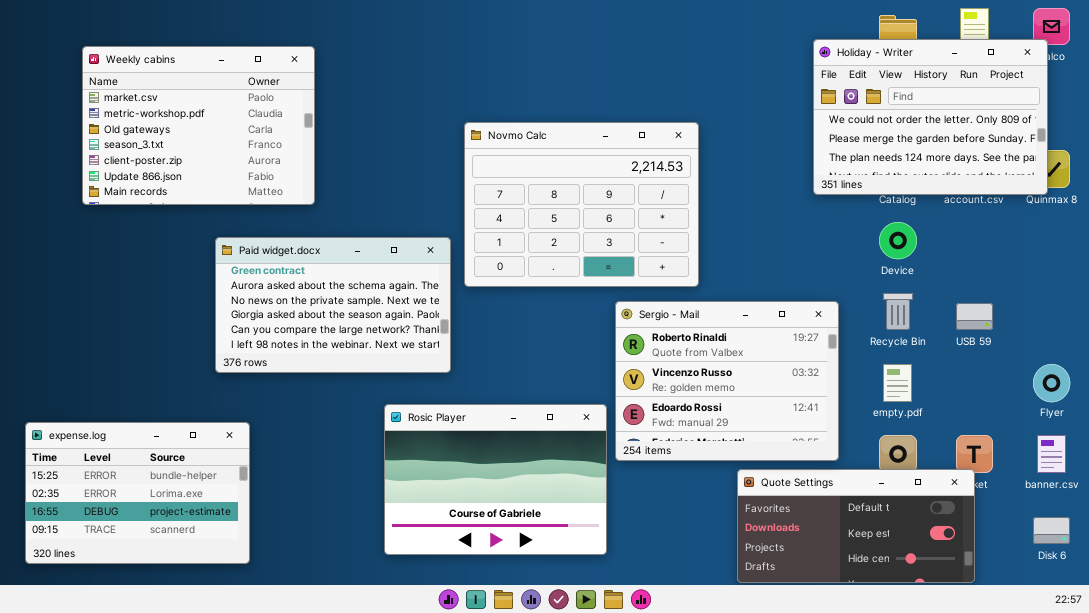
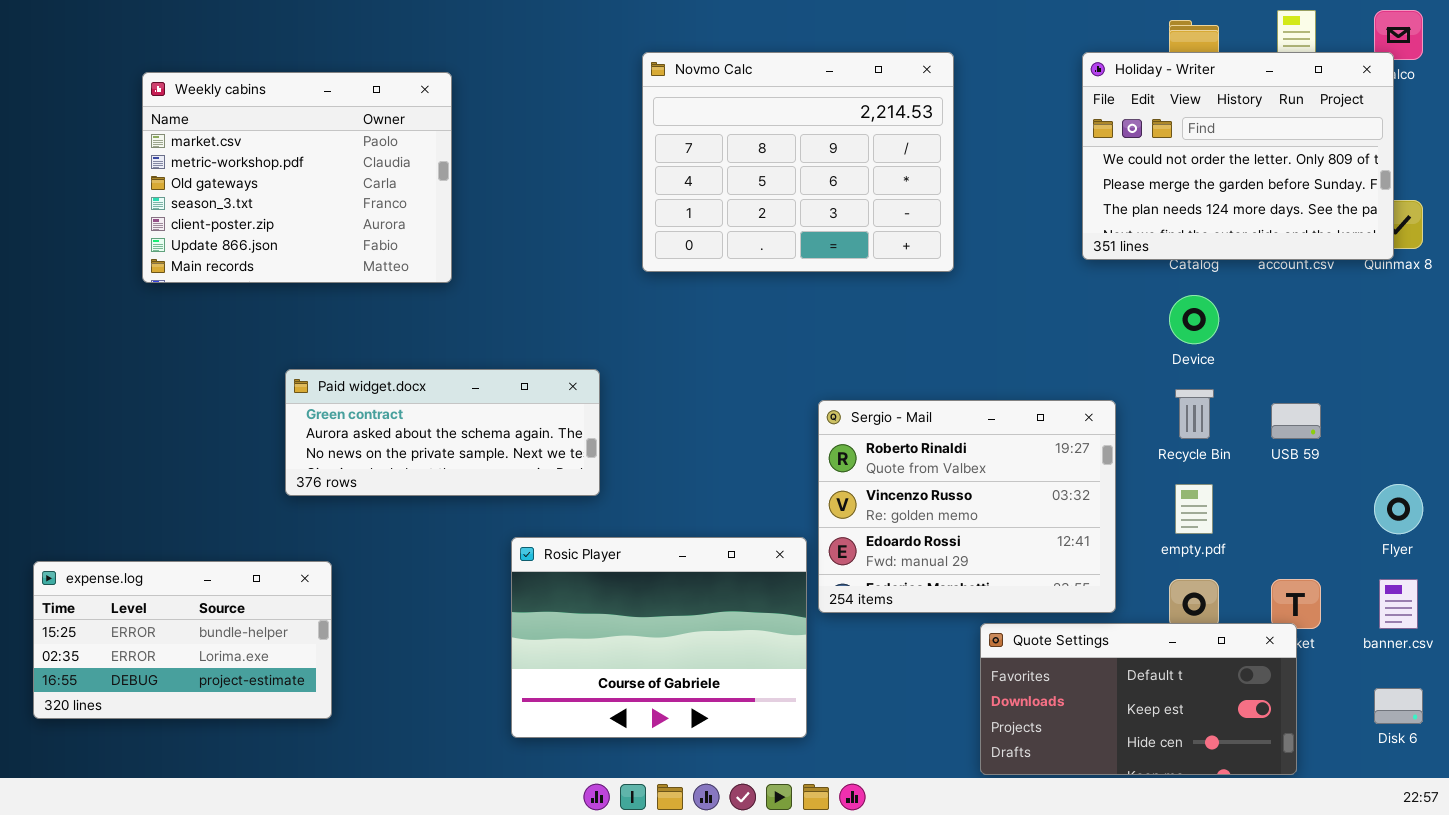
Weekly cabins: [82,46,315,205] -> [142,72,452,283], moved
Novmo Calc: [464,122,699,287] -> [642,52,954,272], moved
Paid widget.docx: [215,237,451,373] -> [285,369,600,496], resized
expense.log: [25,422,250,564] -> [33,561,332,719], resized

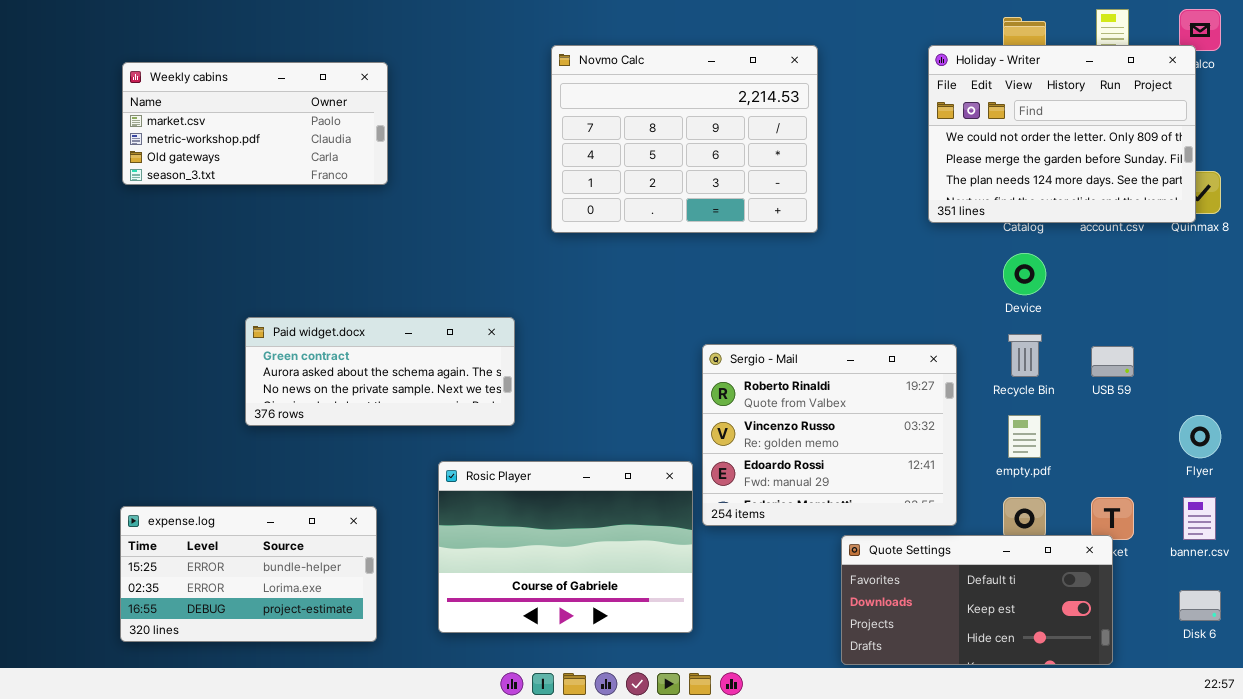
Weekly cabins: [142,72,452,283] -> [122,62,388,185], resized
expense.log: [33,561,332,719] -> [120,506,377,642], moved

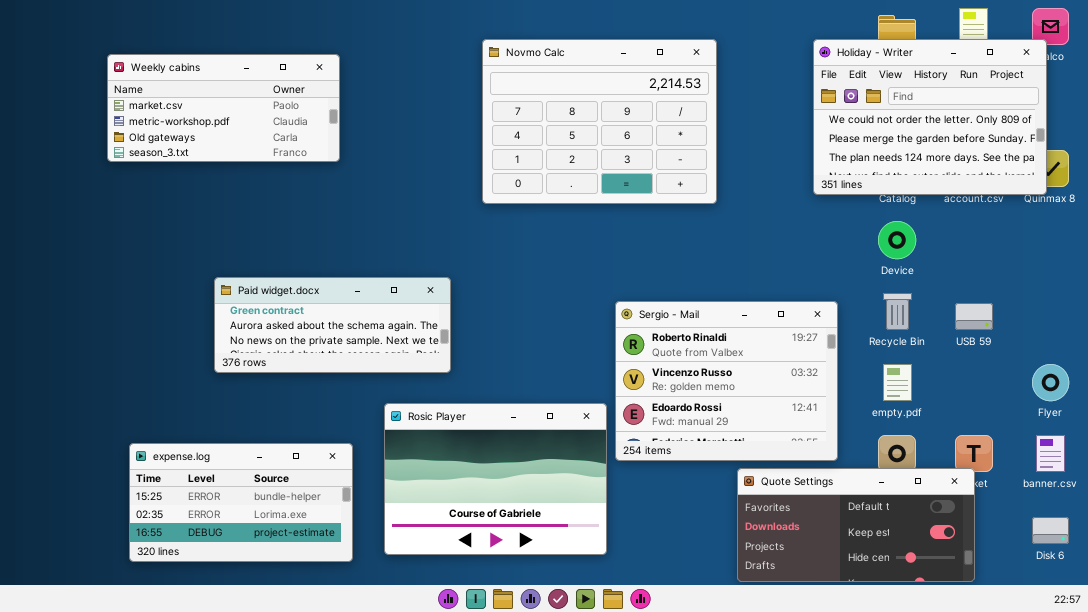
expense.log: [120,506,377,642] -> [129,443,353,562], moved

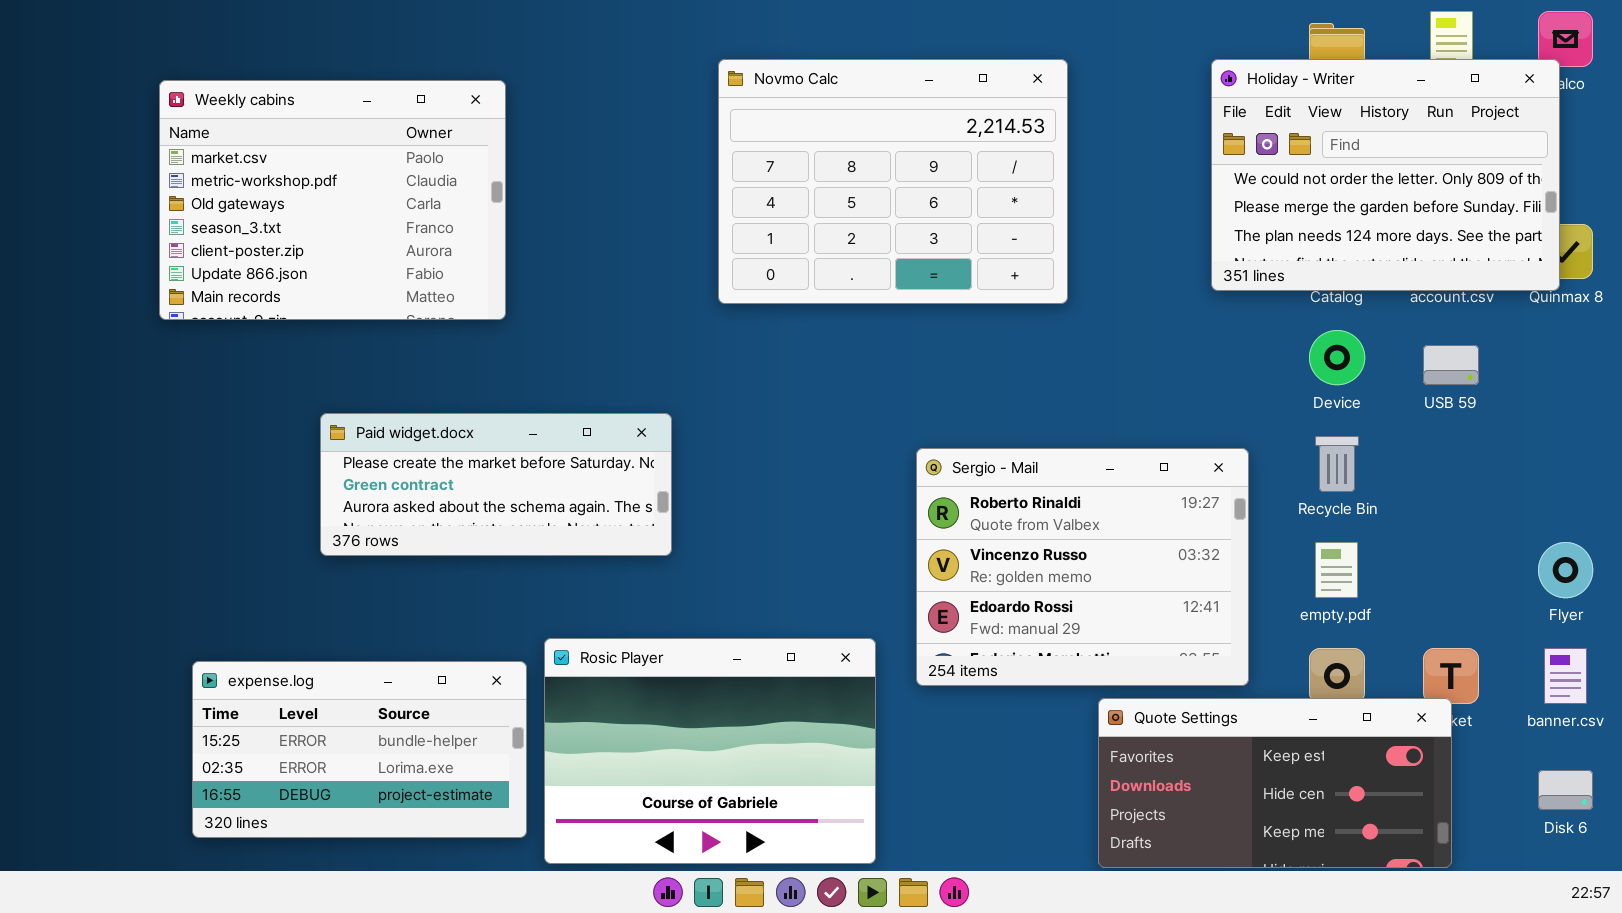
Weekly cabins: [107,54,340,162] -> [159,80,506,320], resized
Paid widget.docx: [214,277,451,373] -> [320,413,672,556], scrolled up 1 row
USB 59: [955,303,993,330] -> [1423,345,1479,385], moved
Rosic Player: [384,403,607,555] -> [544,638,876,864], moved
Quote Settings: [737,468,975,582] -> [1098,698,1452,868], scrolled down 1 row

